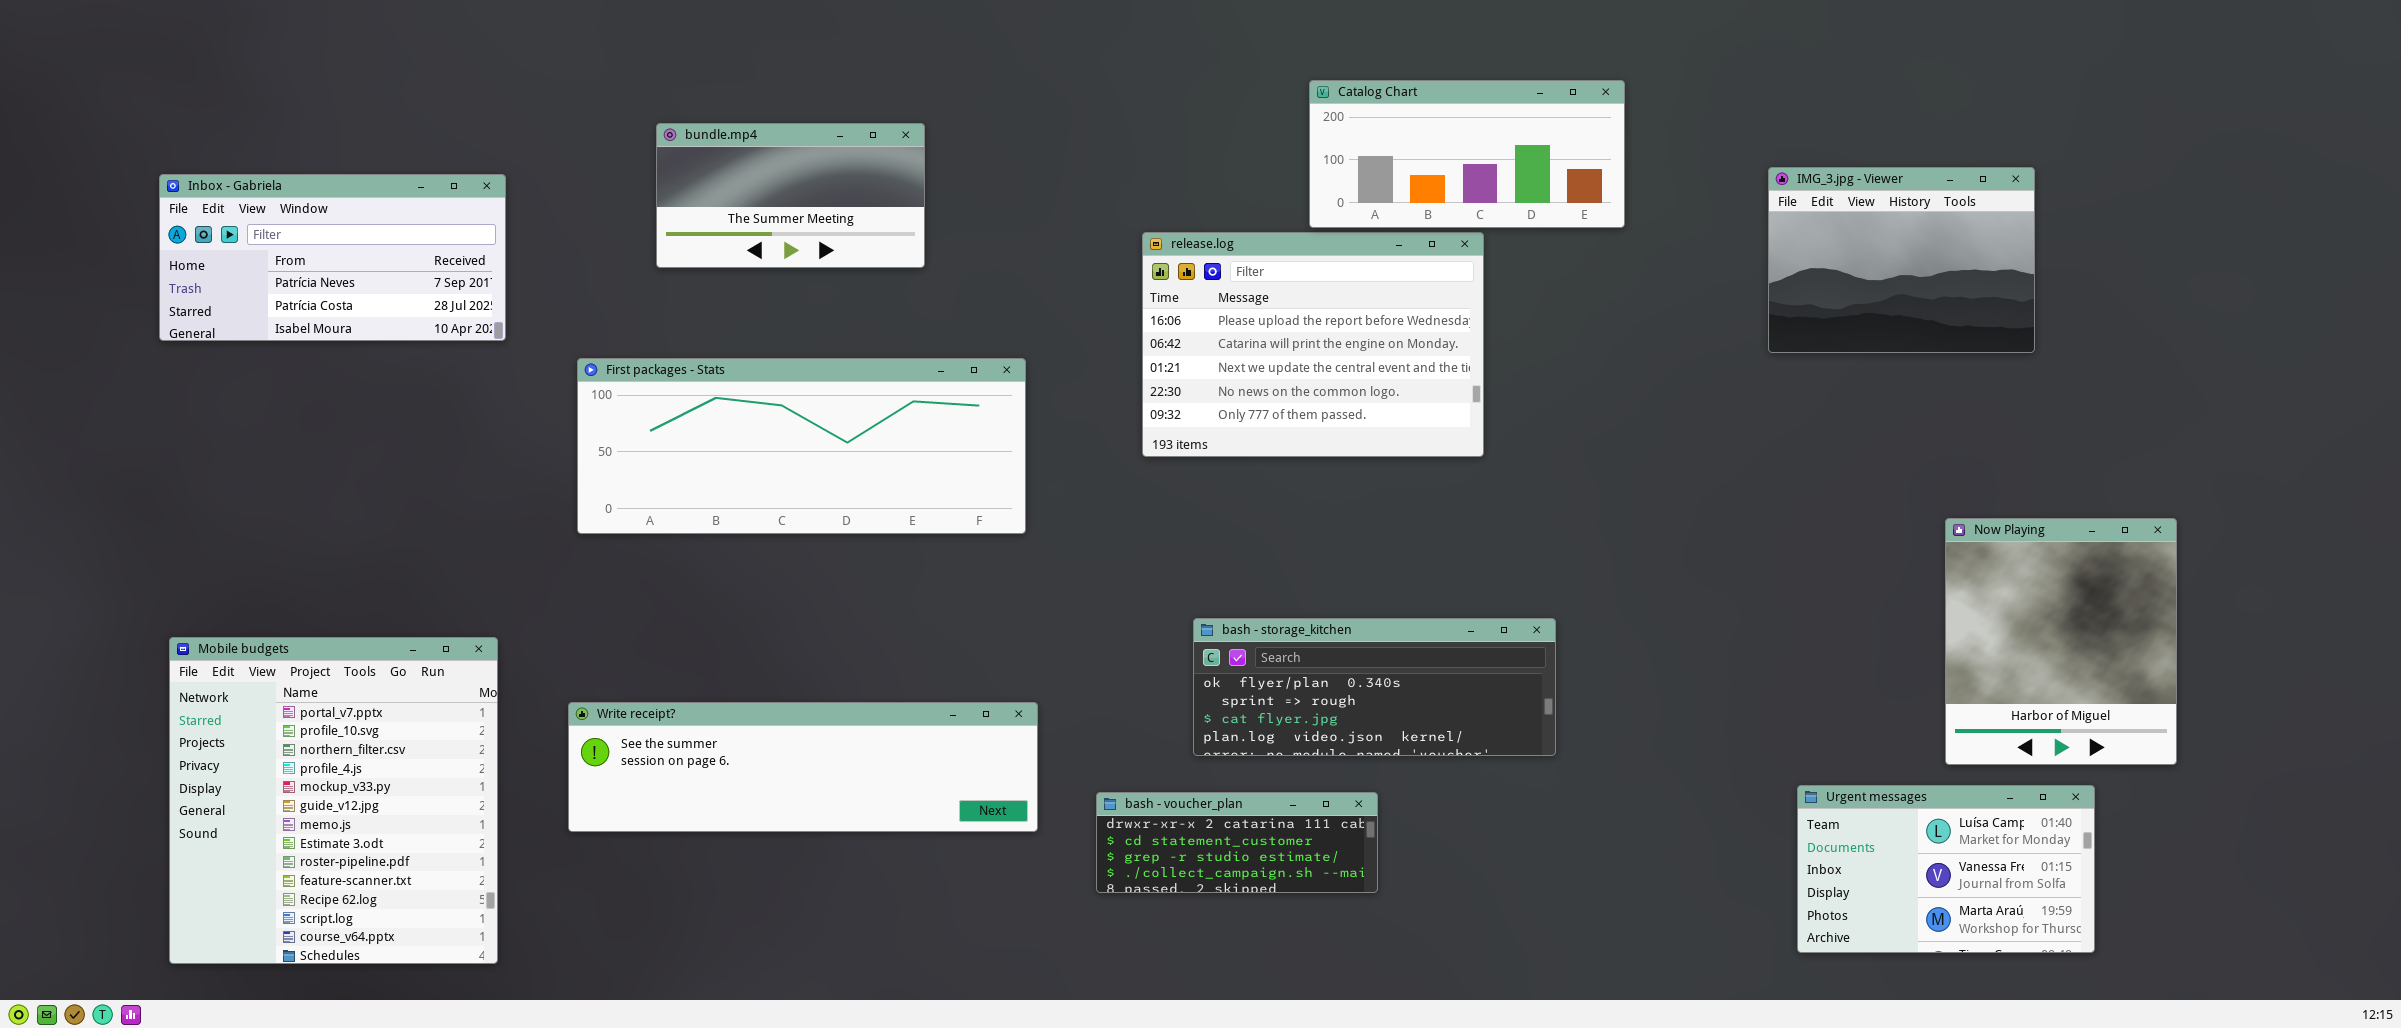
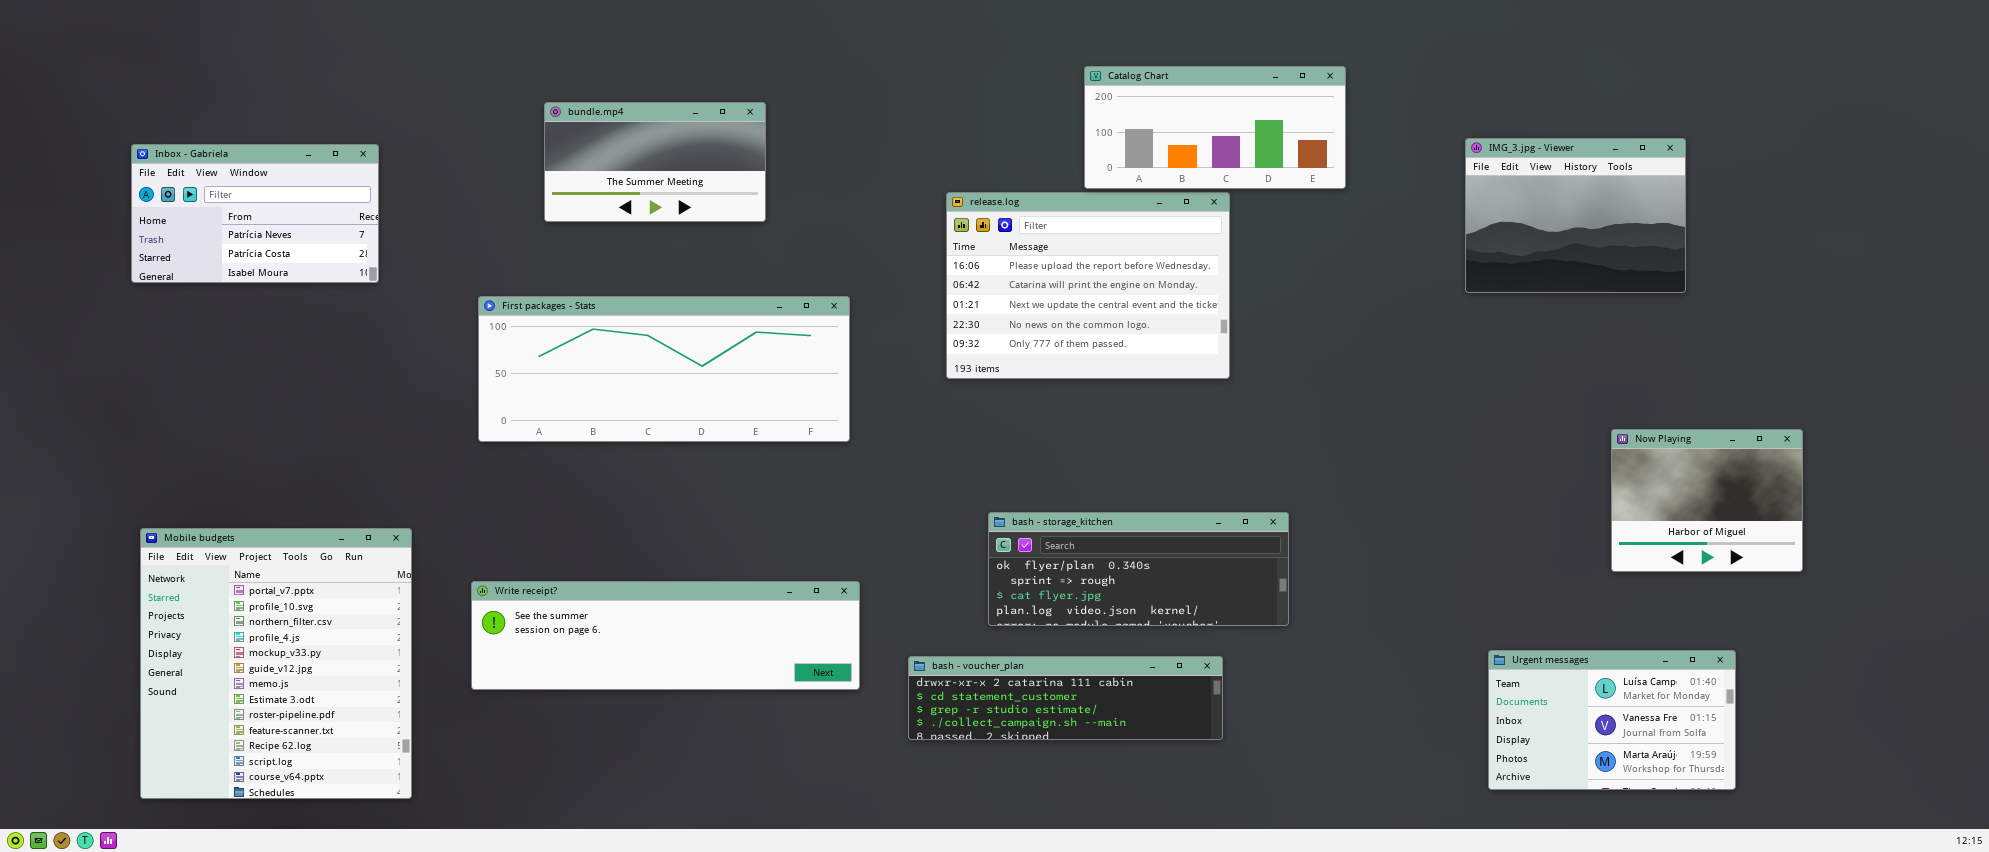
Inbox - Gabriela: [159,174,506,341] -> [131,144,379,283], resized
Now Playing: [1945,518,2177,765] -> [1611,429,1803,572], resized
bash - voucher_plan: [1096,792,1378,893] -> [908,656,1223,740], resized

